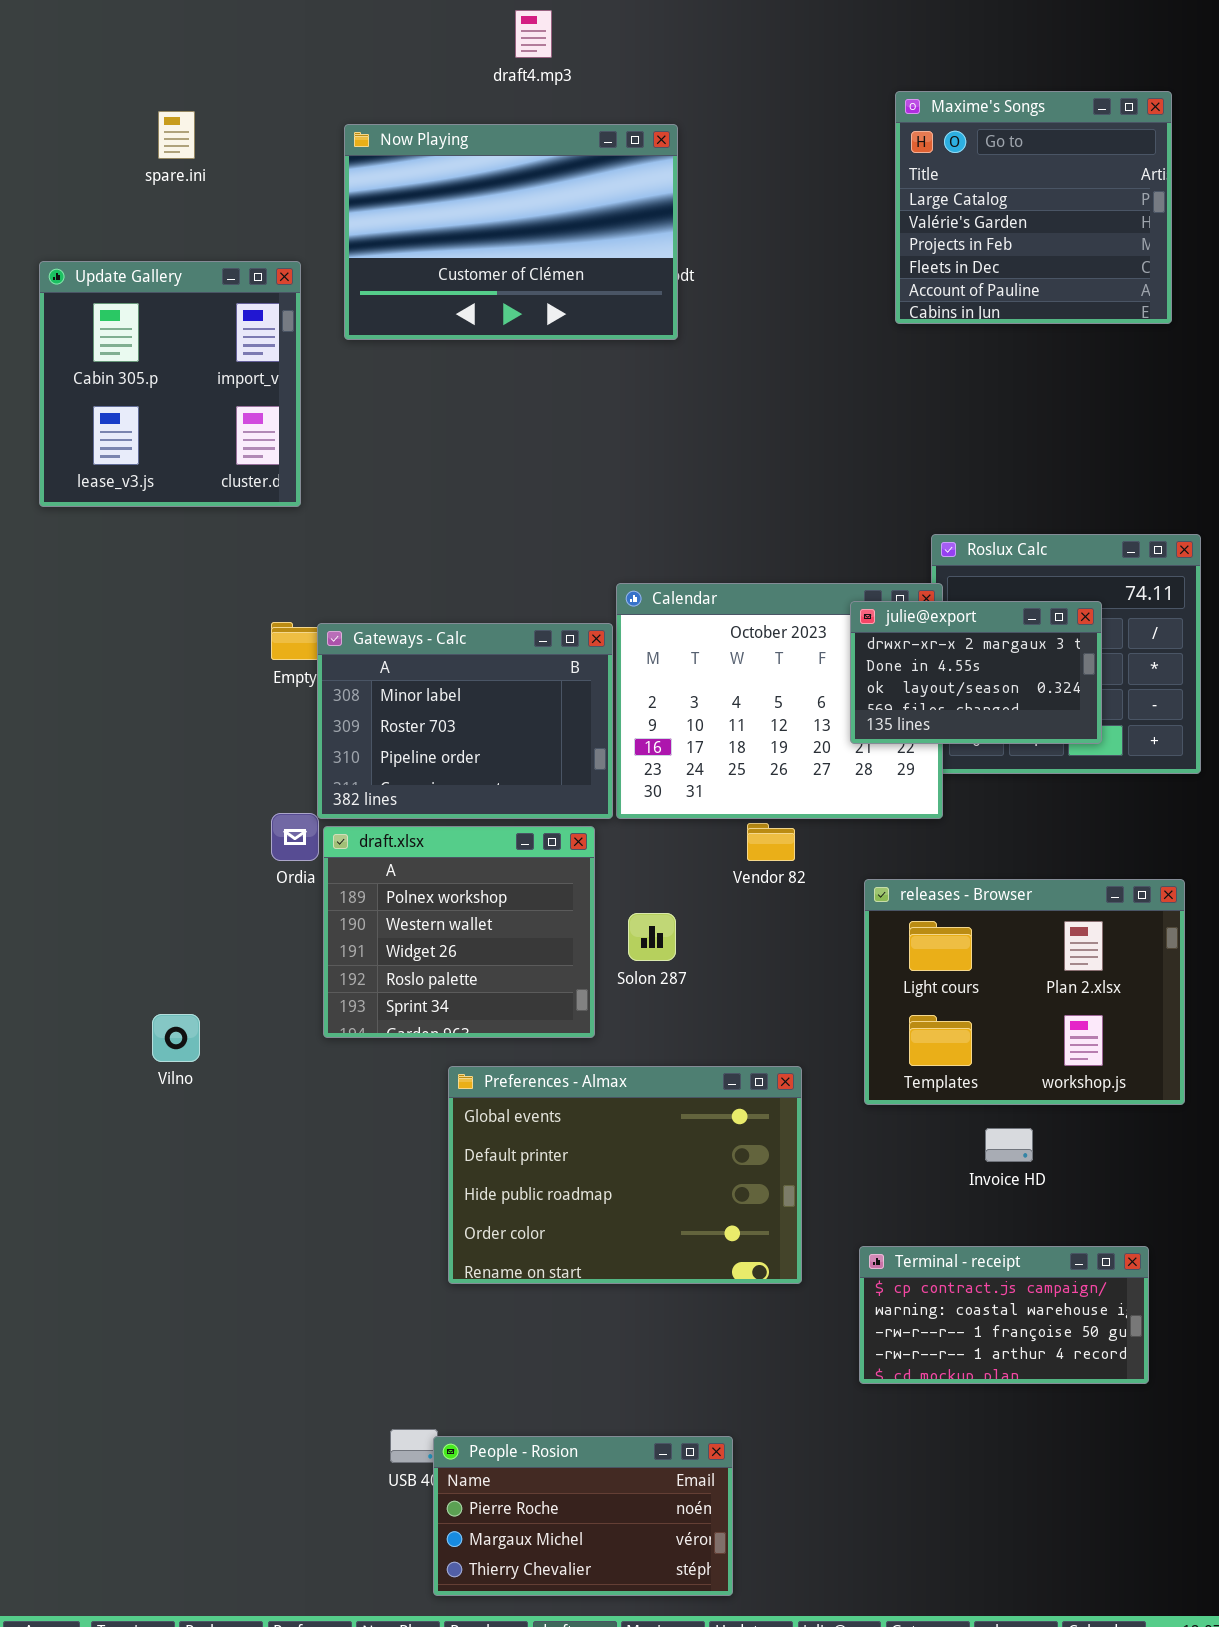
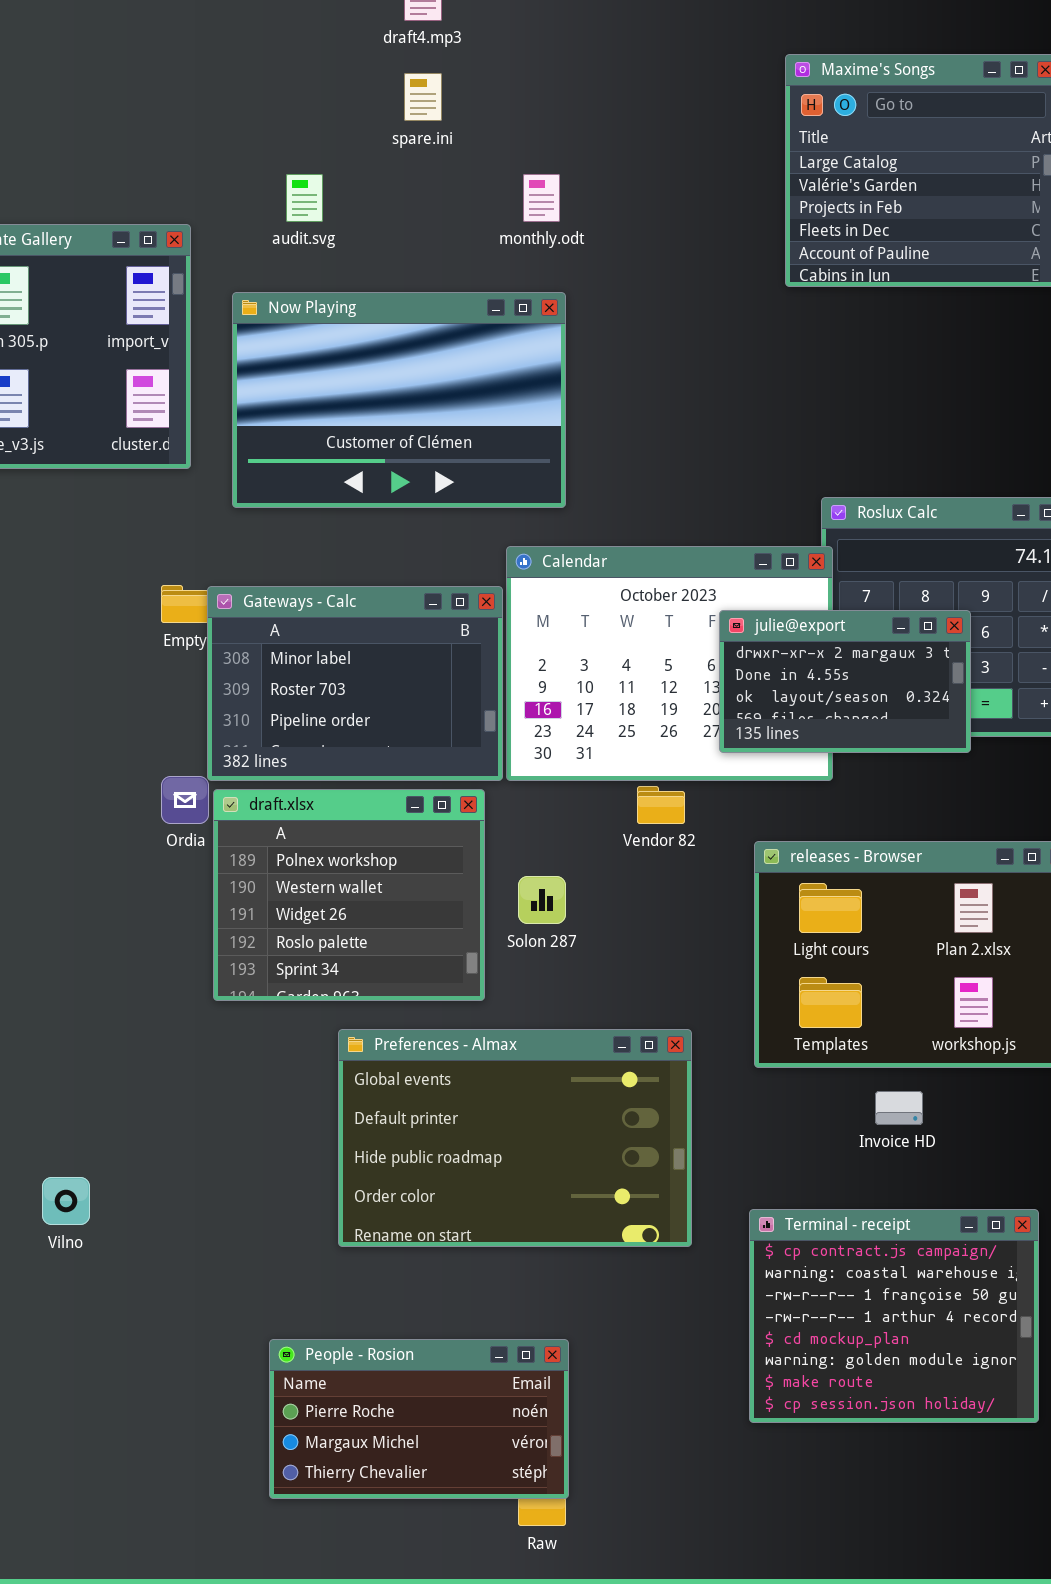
spare.ini: [158,111,195,159] -> [404,73,442,121], moved
Now Playing: [344,124,678,340] -> [232,292,566,508], moved
julie@export: [850,601,1102,744] -> [719,610,971,753], moved
Vilno: [152,1014,200,1062] -> [42,1177,90,1225], moved
Terminal - receipt: [859,1246,1149,1384] -> [749,1209,1039,1423], resized
People - Rosion: [433,1436,733,1596] -> [269,1339,569,1499], moved

